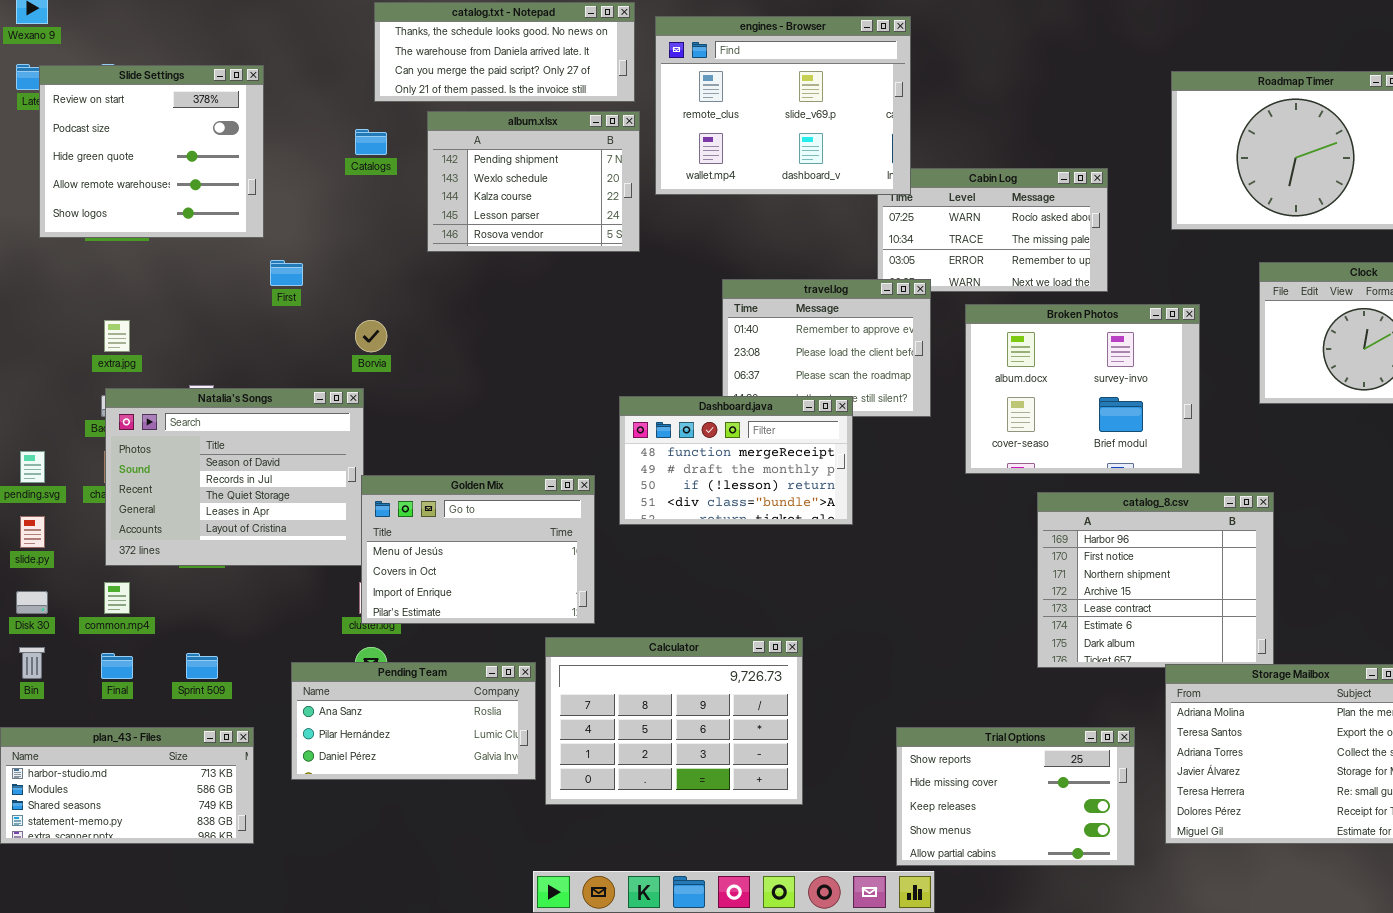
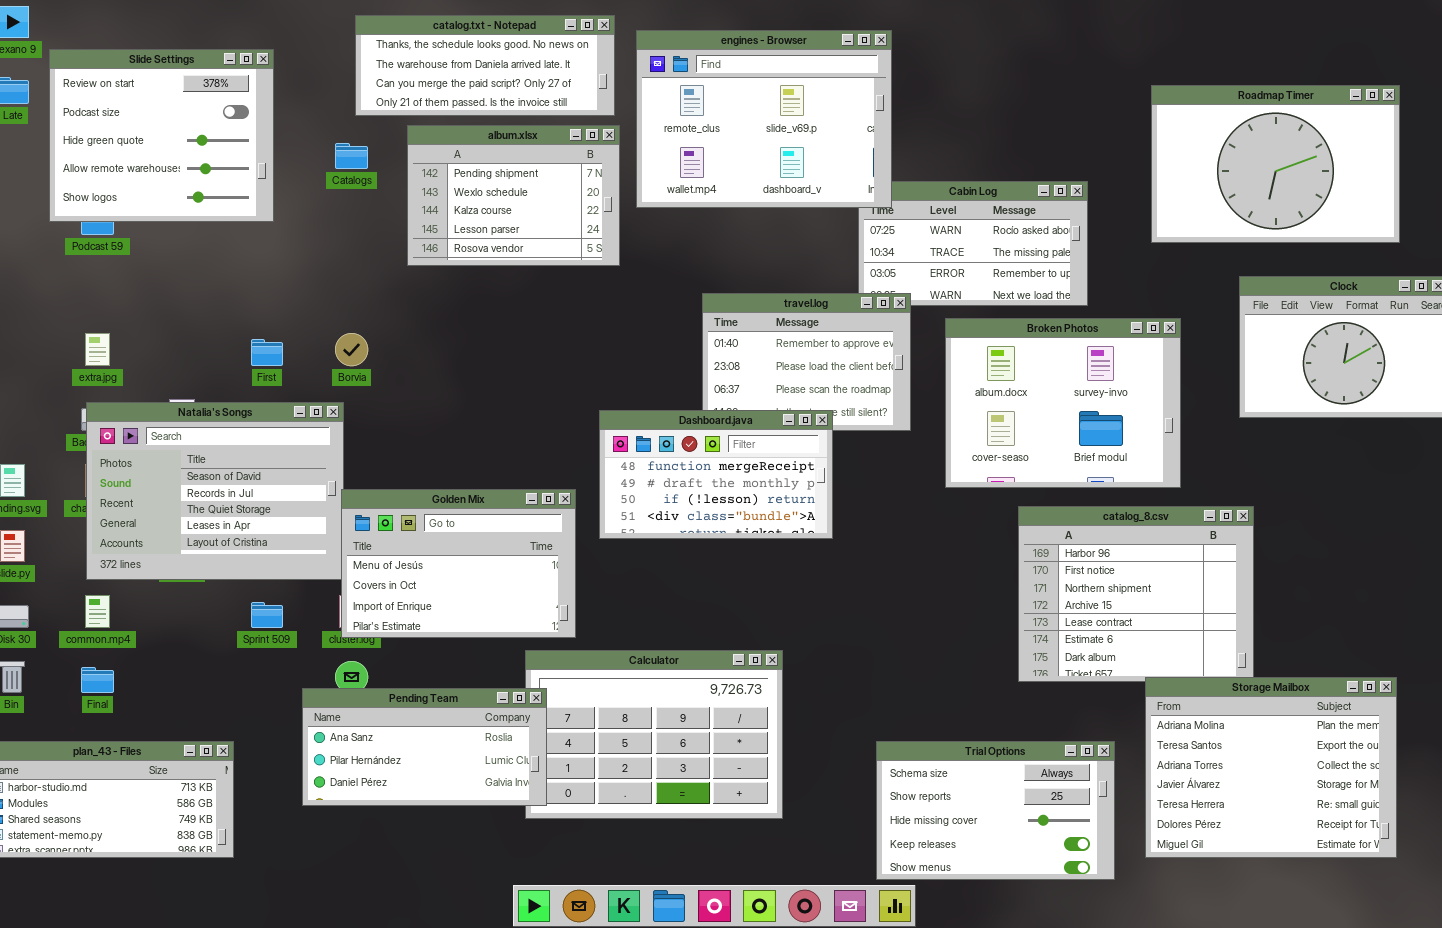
Slide Settings: [39,65,264,238] -> [49,49,274,222], moved
First: [270,260,303,286] -> [251,339,283,366], moved
Sprint 509: [186,653,218,679] -> [251,602,283,628], moved
Pending Team: [291,662,536,780] -> [302,688,547,806], moved
Trial Options: [896,727,1135,866] -> [876,741,1115,880], scrolled up 1 row

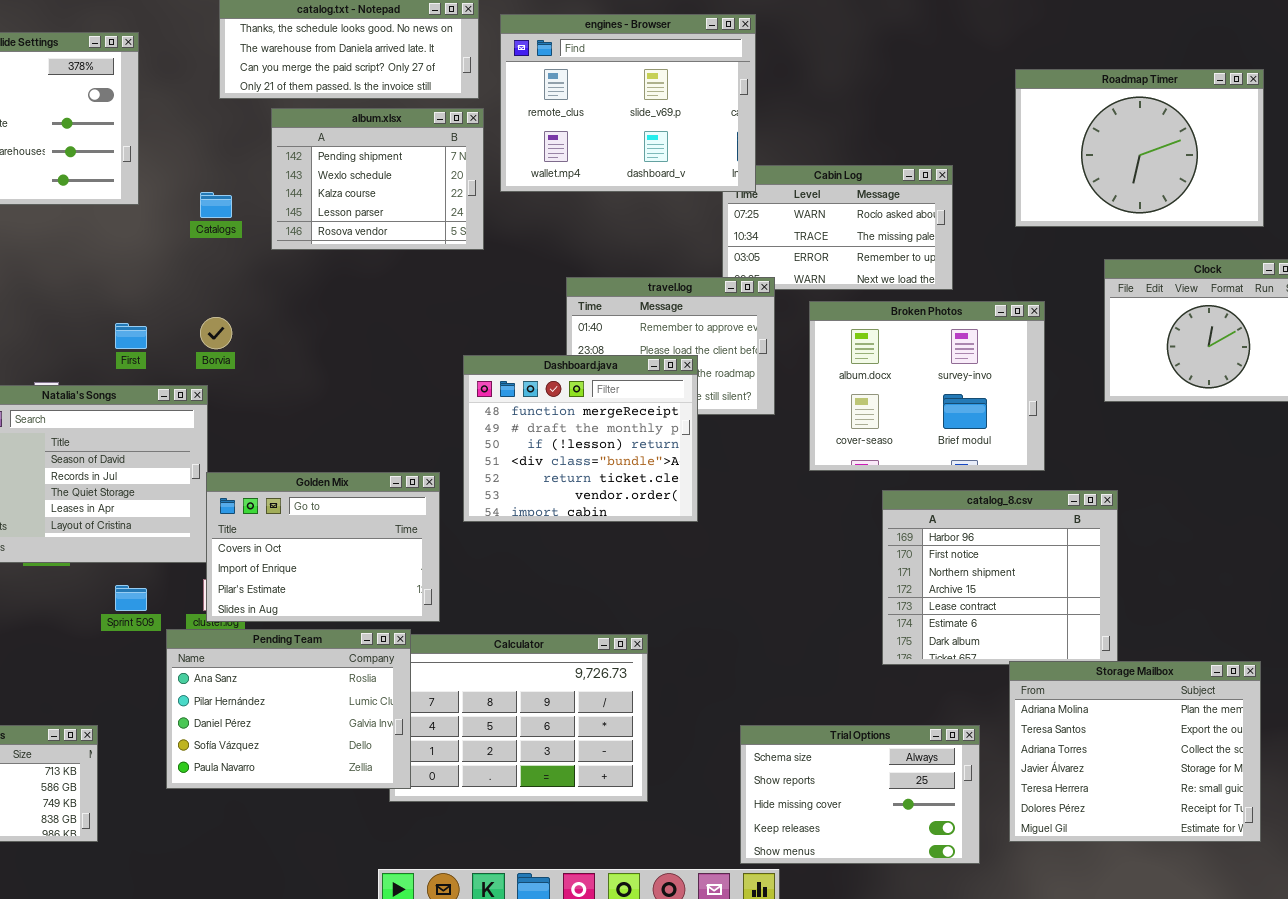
Catalogs: [335,143,368,169] -> [200,192,232,218], moved
Dashboard.java: [599,410,833,539] -> [463,355,698,522], resized
Golden Mix: [341,489,576,638] -> [206,472,440,622], scrolled down 1 row
Pending Team: [302,688,547,806] -> [166,629,411,789], resized

